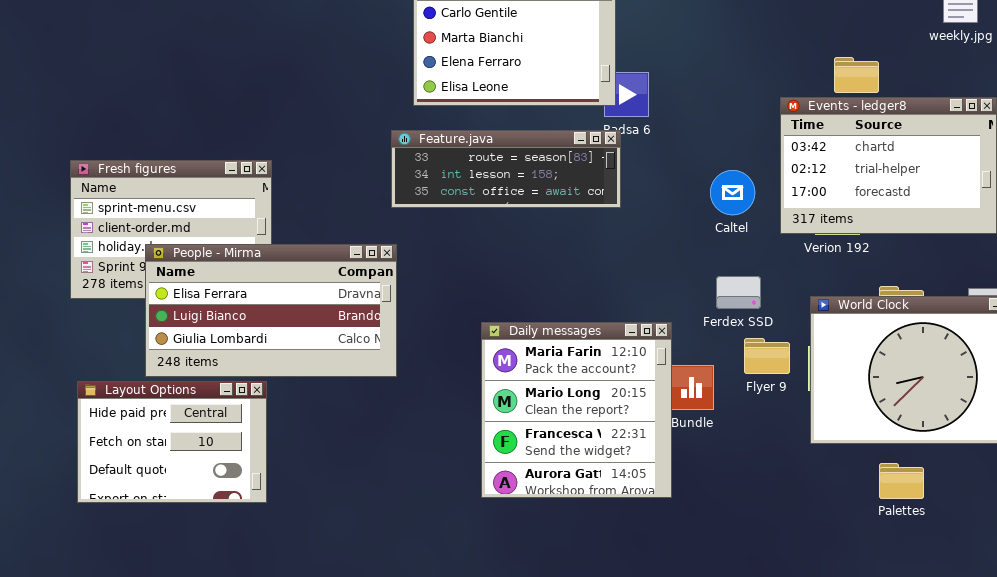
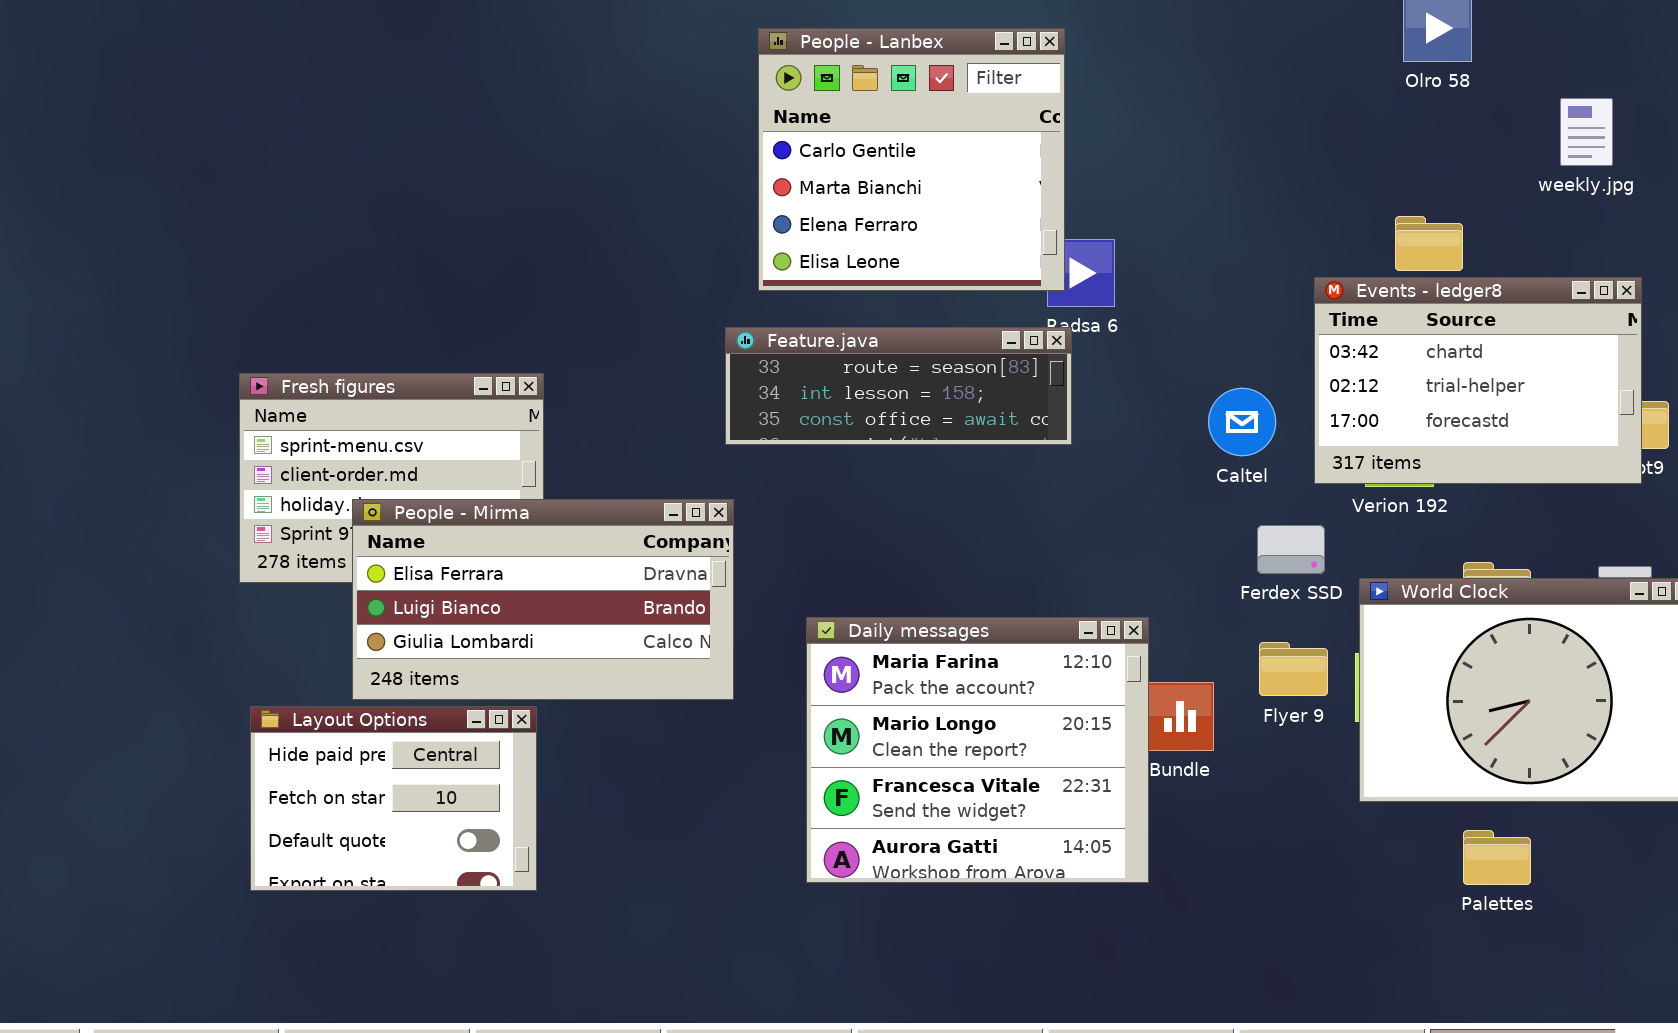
Ferdex SSD: [716,276,761,309] -> [1257,525,1325,574], moved
Daily messages: [481,322,672,498] -> [806,617,1149,883], resized

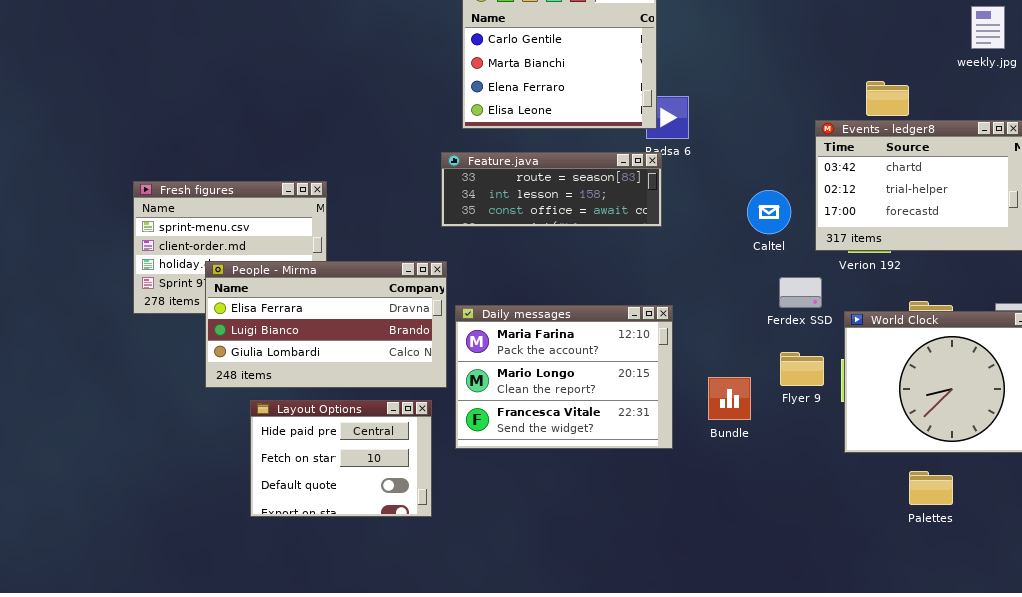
Daily messages: [806,617,1149,883] -> [455,305,673,449], moved, resized
Layout Options: [250,706,537,891] -> [250,400,432,517], moved

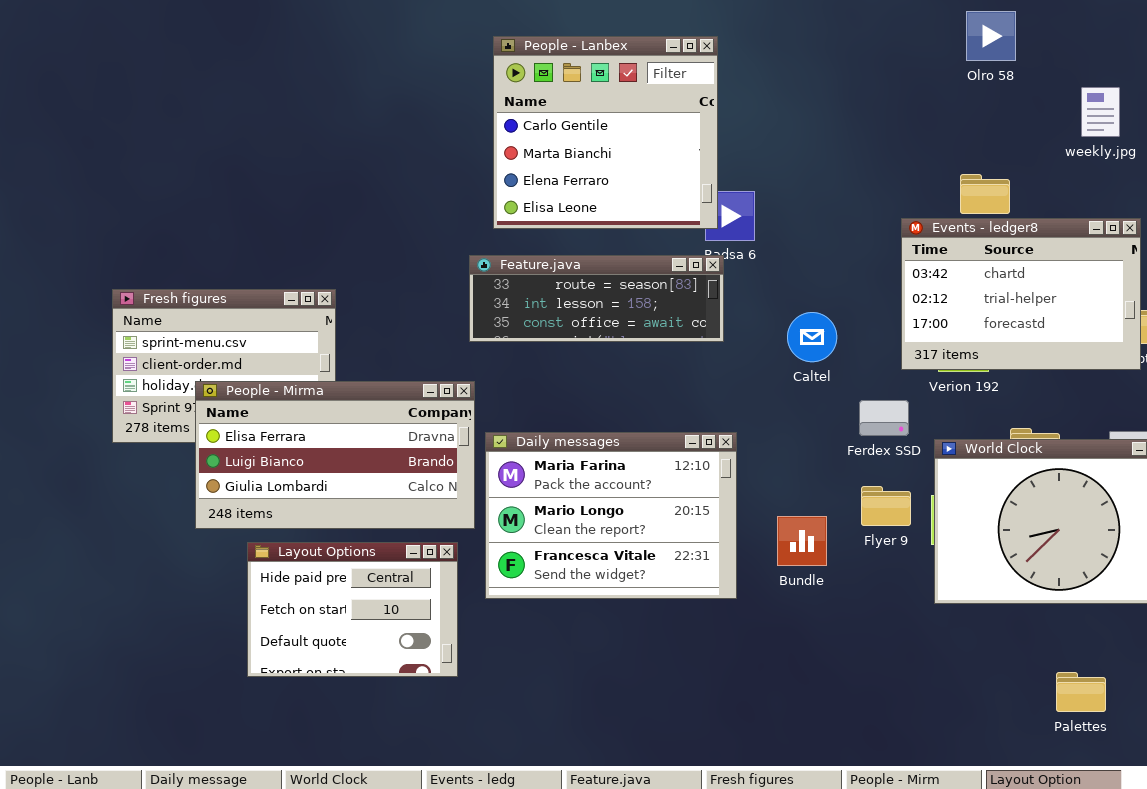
Caltel: [747,190,791,234] -> [787,312,837,362], moved
Palettes: [909,471,953,505] -> [1056,672,1106,712], moved

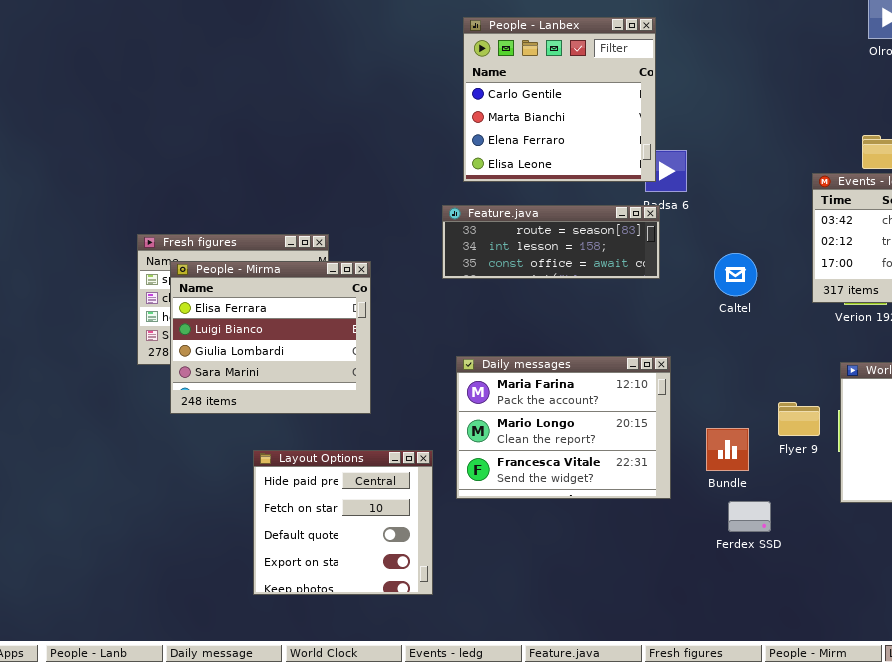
People - Mirma: [195,381,475,529] -> [170,261,371,414], moved, resized
Ferdex SSD: [859,400,909,436] -> [728,501,771,532], moved
Layout Options: [247,542,458,677] -> [253,450,433,595], resized

